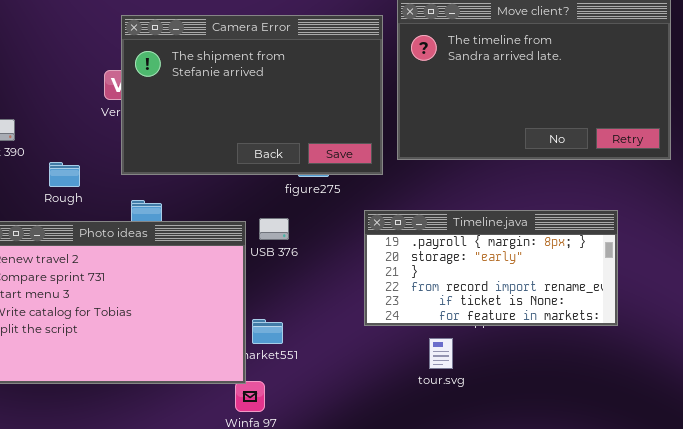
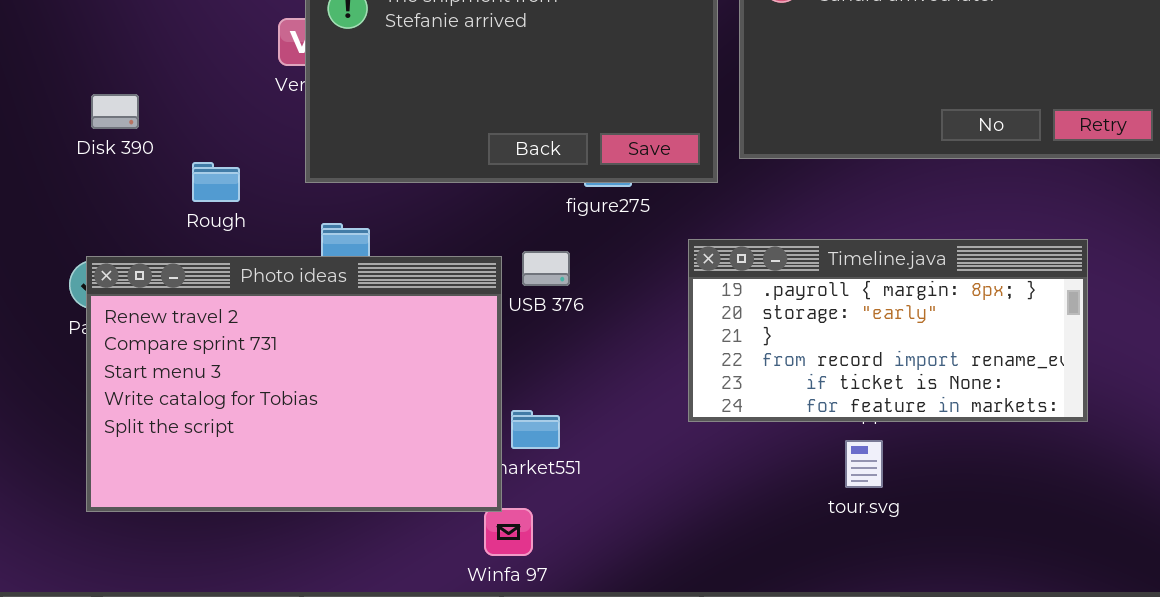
tour.svg: [429,338,453,369] -> [845,440,883,488], moved

